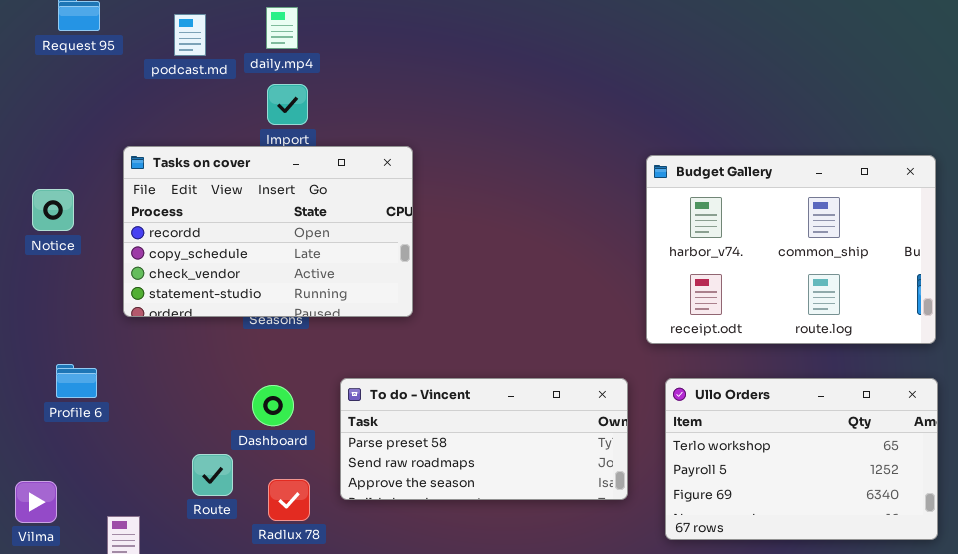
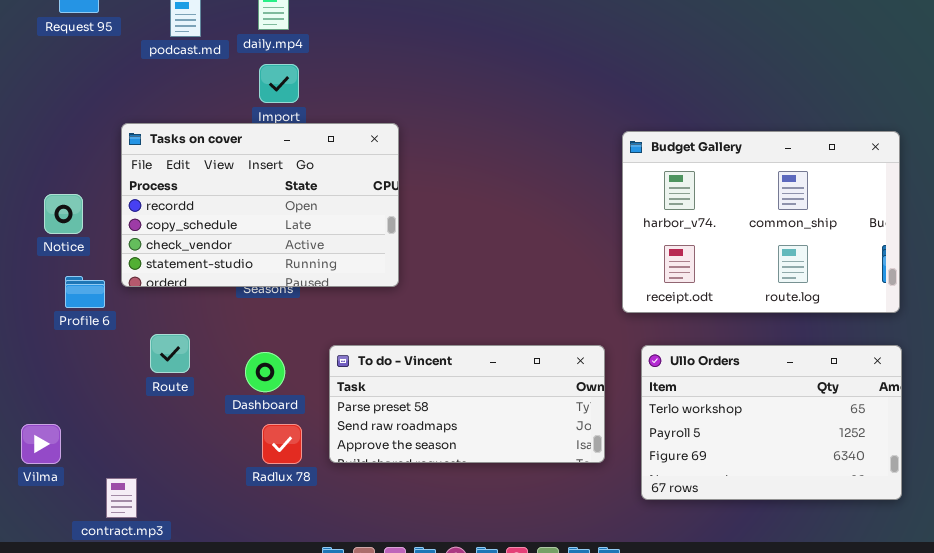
Notice: [32,189,74,231] -> [44,194,83,234], moved
Profile 6: [56,364,97,398] -> [65,276,105,308], moved
Route: [192,454,233,496] -> [150,334,190,373], moved
Radlux 78: [268,479,310,521] -> [262,424,302,464], moved
Vilma: [15,481,57,523] -> [21,424,61,464], moved

